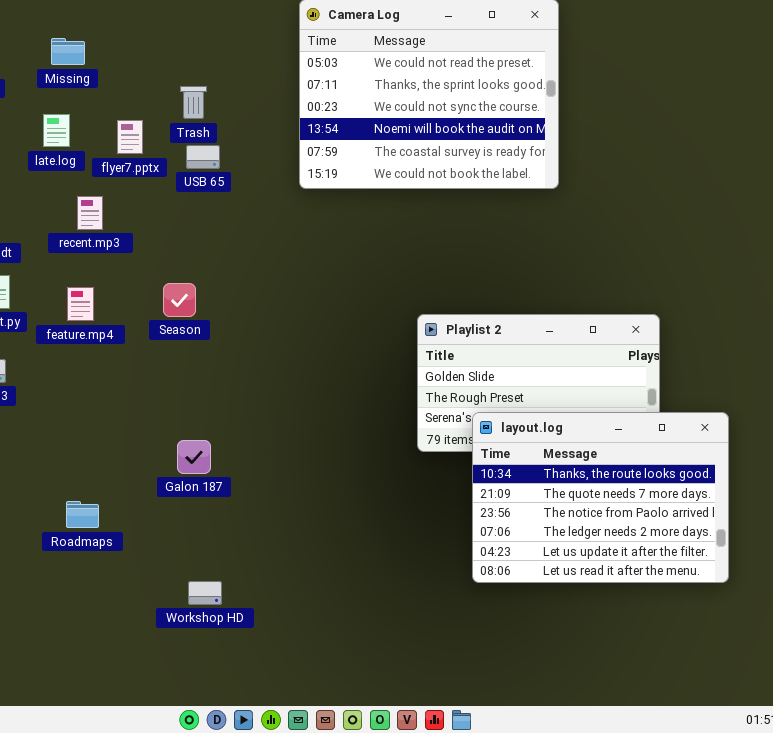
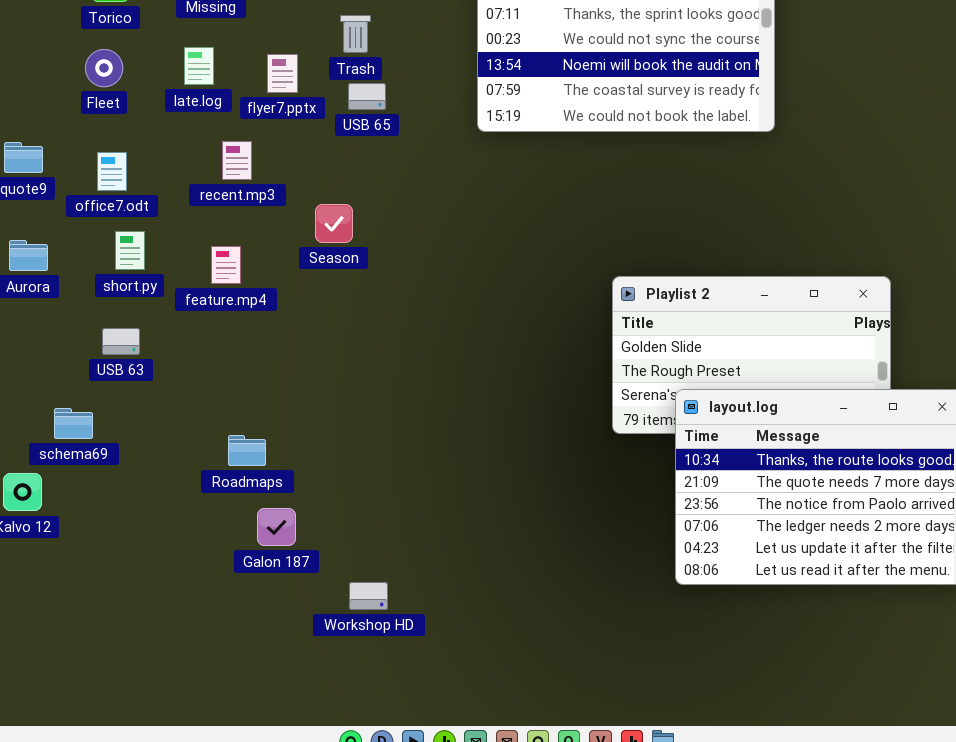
Season: [163,283,196,317] -> [315,204,353,243], moved
Galon 187: [177,440,211,474] -> [257,508,296,546], moved
Roadmaps: [66,501,99,528] -> [228,435,266,466], moved

